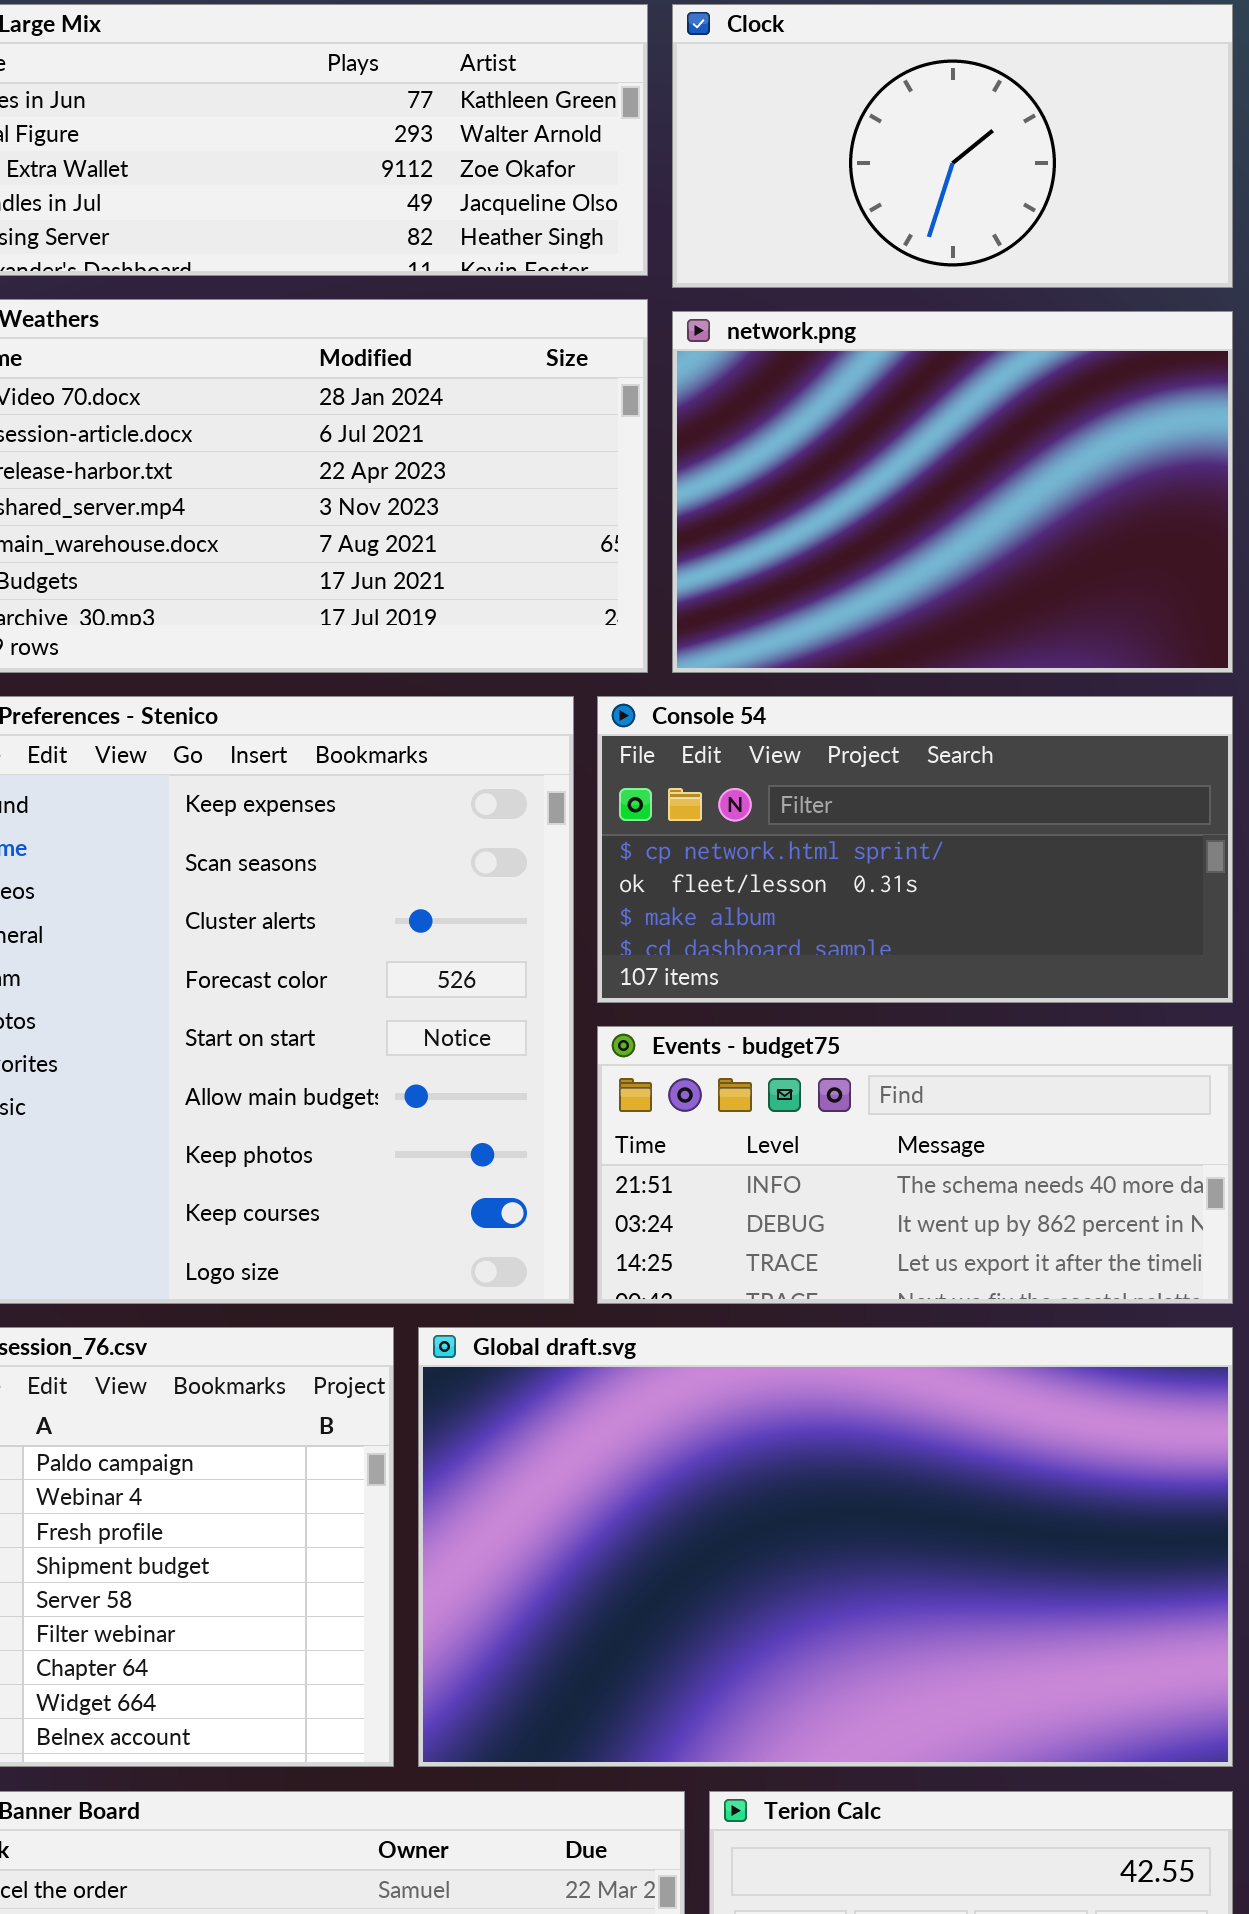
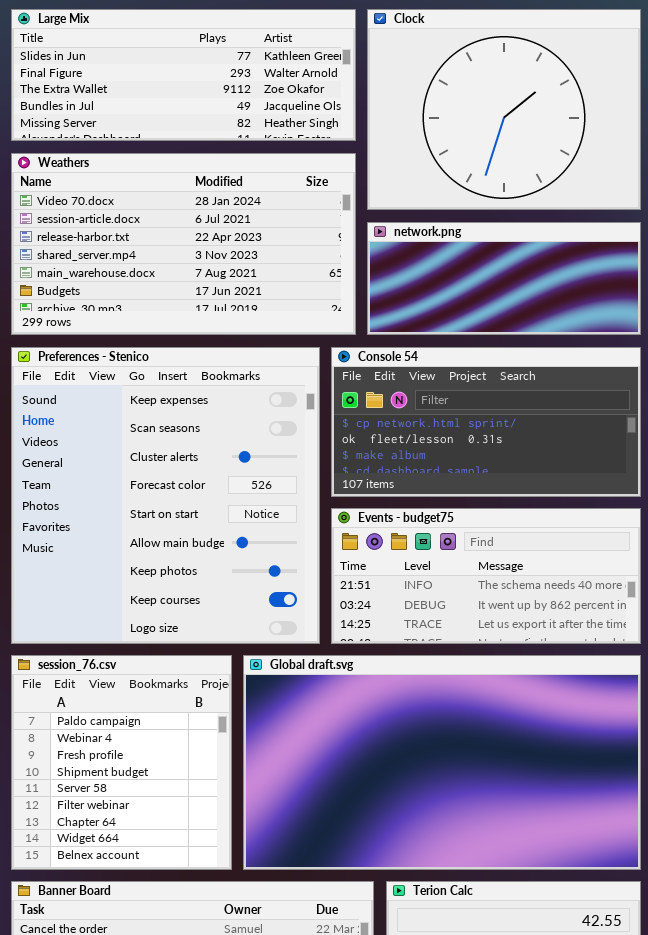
Clock: [672,4,1233,288] -> [367,9,641,210], resized
network.png: [672,311,1233,673] -> [367,222,641,335], resized

